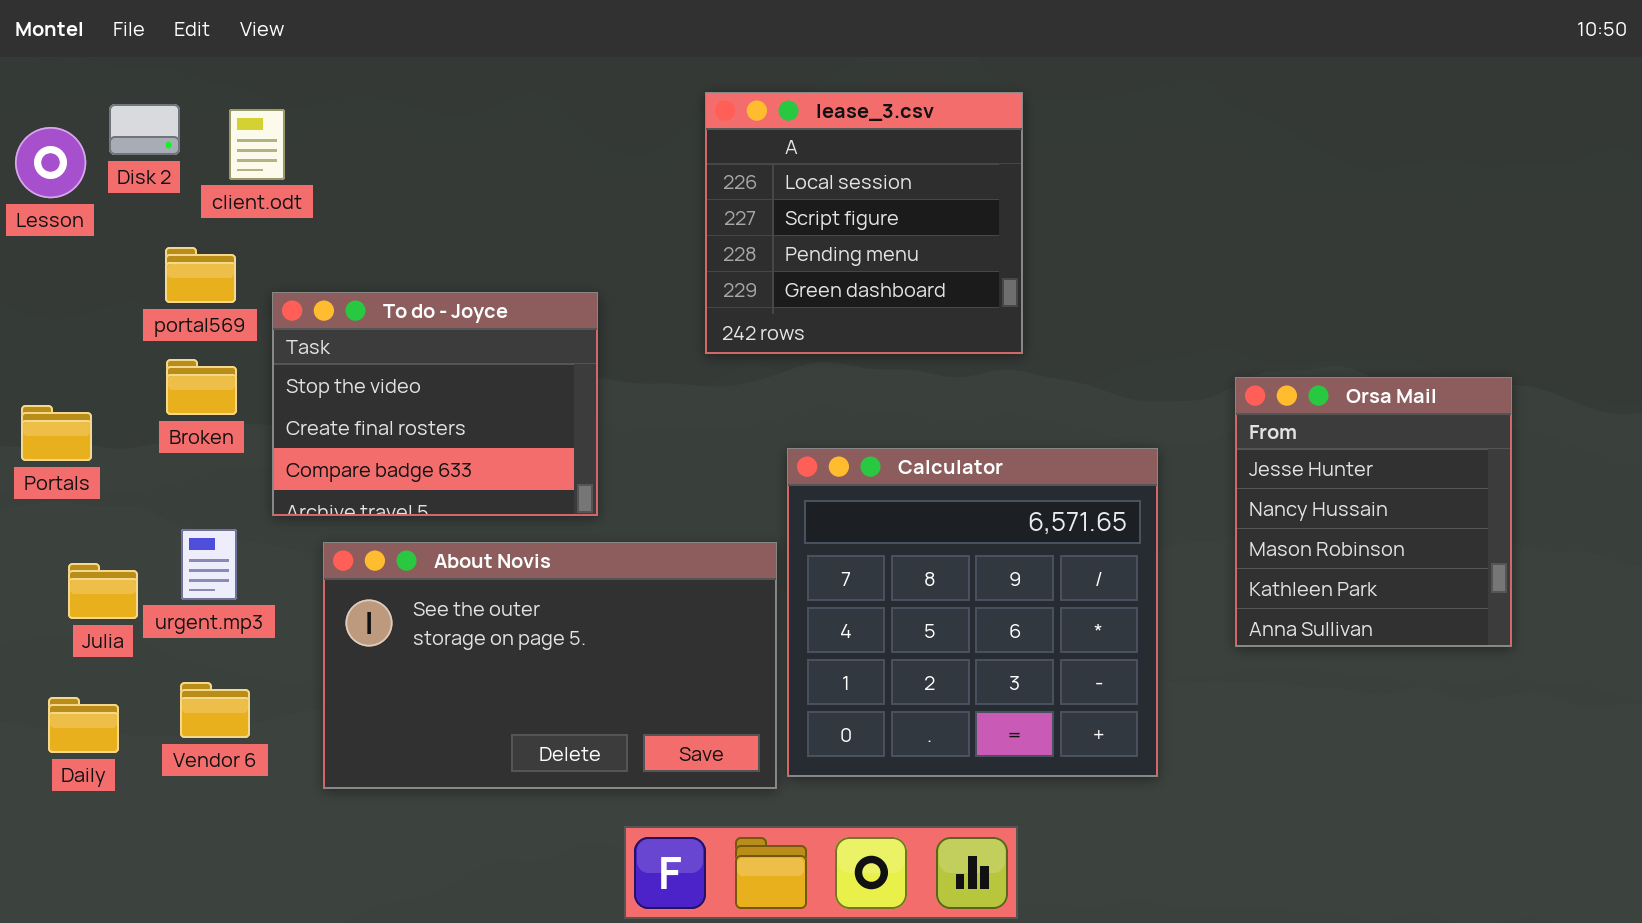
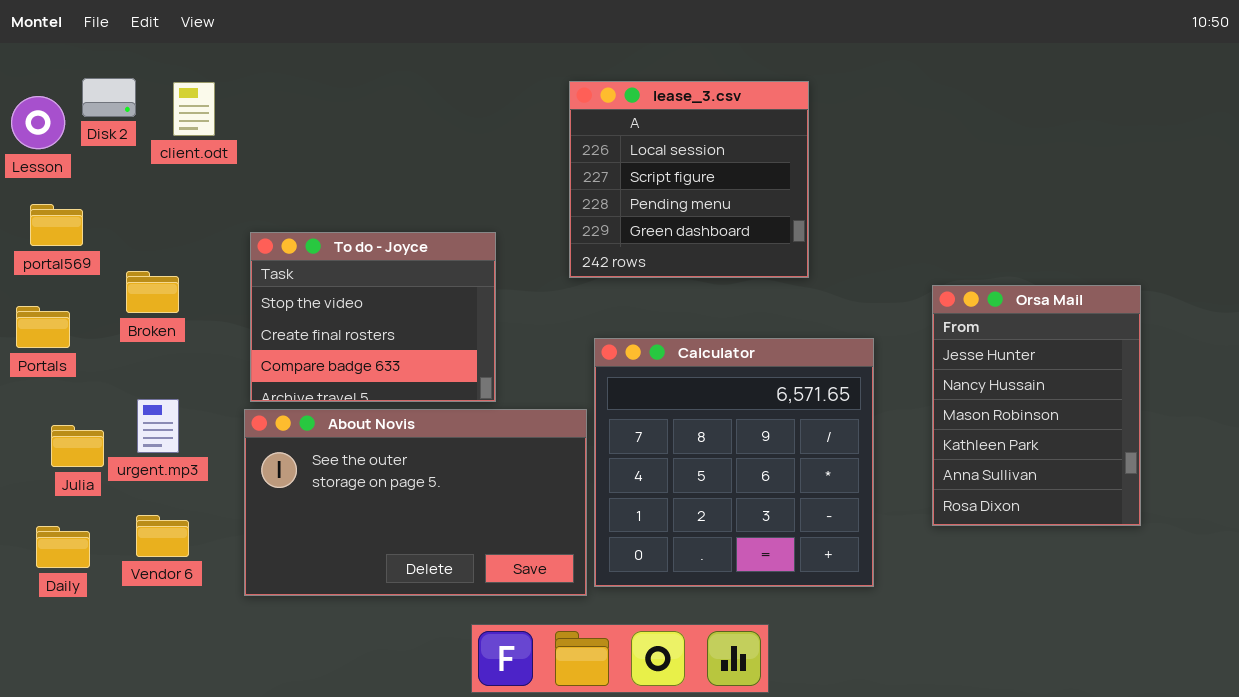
lease_3.csv: [705,92,1023,354] -> [569,81,809,278], moved
portal569: [165,247,236,303] -> [30,204,83,246], moved
To do - Joyce: [272,292,598,516] -> [250,232,496,402], moved
Orsa Mail: [1235,377,1512,647] -> [932,285,1141,526], resized

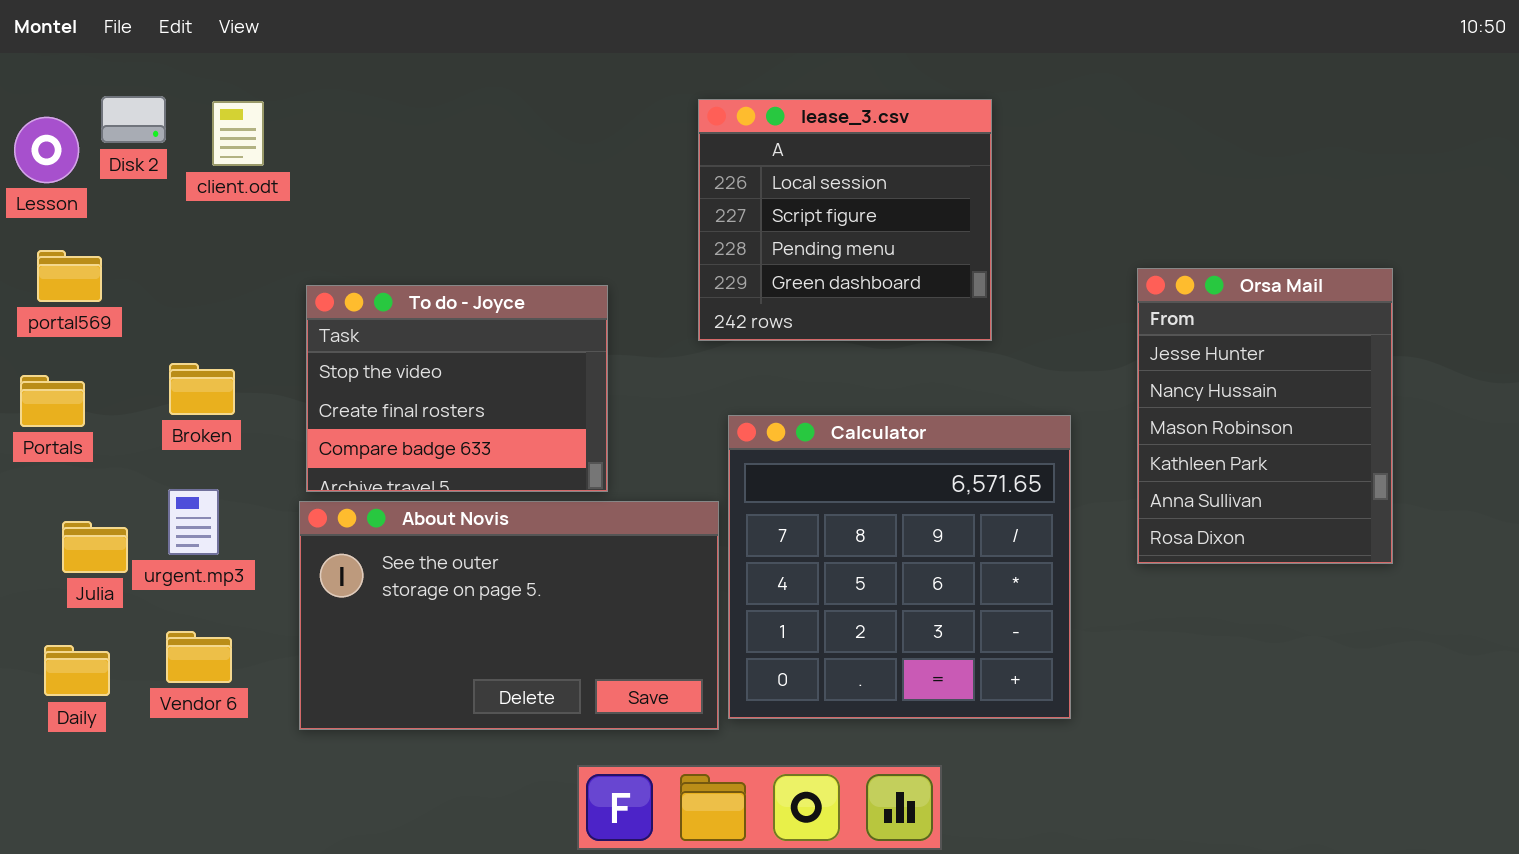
Broken: [126,271,179,313] -> [169,363,235,415], moved
Orsa Mail: [932,285,1141,526] -> [1137,268,1393,564], moved

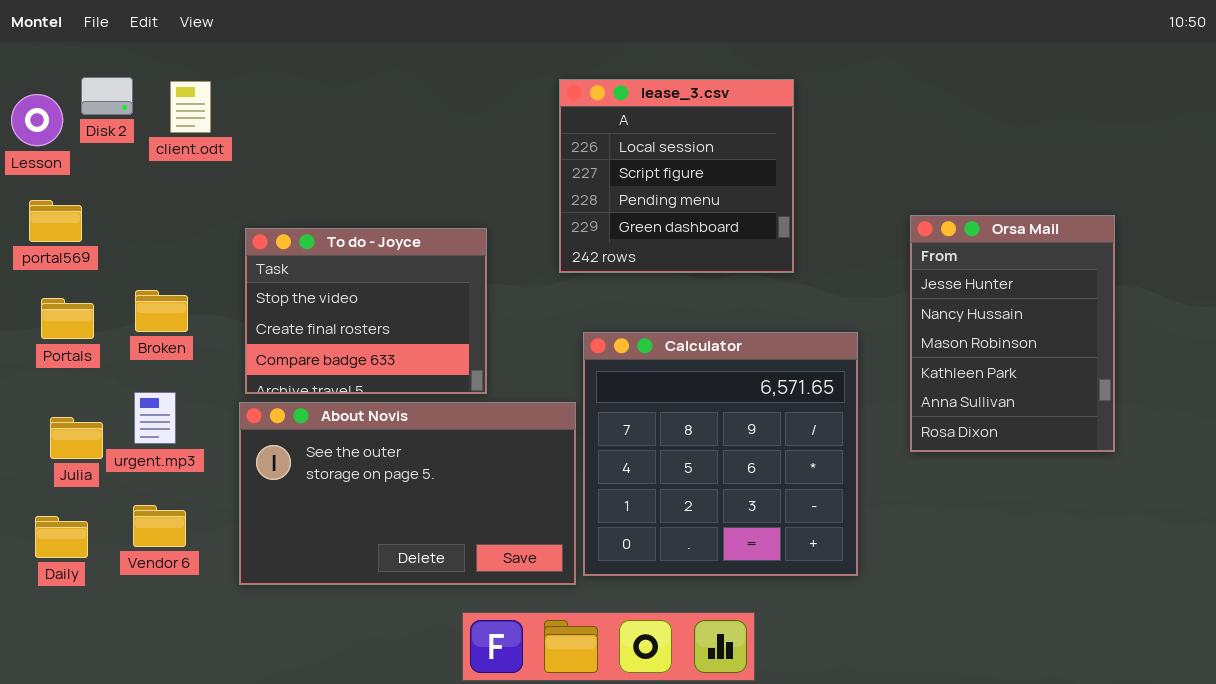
Portals: [20,375,85,427] -> [41,298,94,339], moved

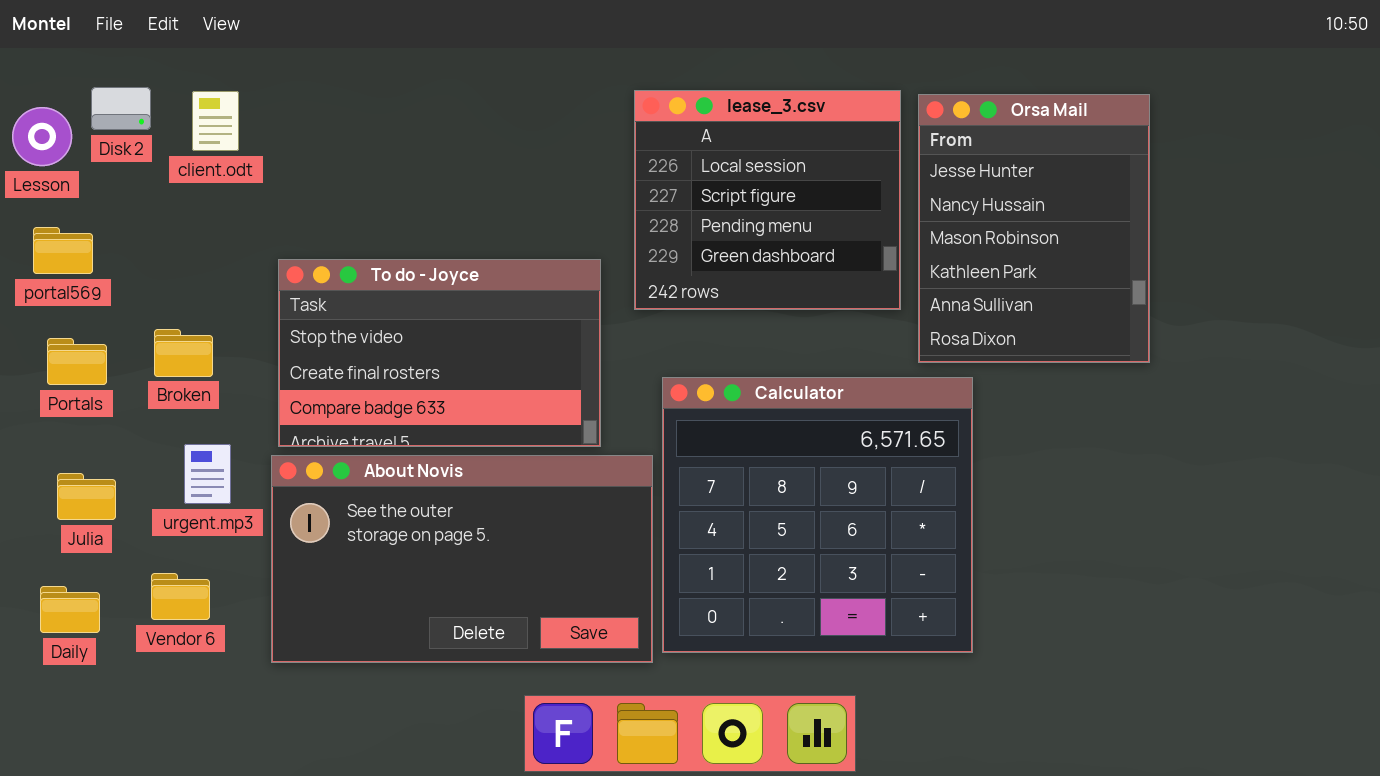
Orsa Mail: [910,215,1115,452] -> [918,94,1150,363], moved
To do - Joyce: [245,228,487,394] -> [278,259,601,447], resized
urgent.mp3: [134,392,176,444] -> [184,444,231,504], moved

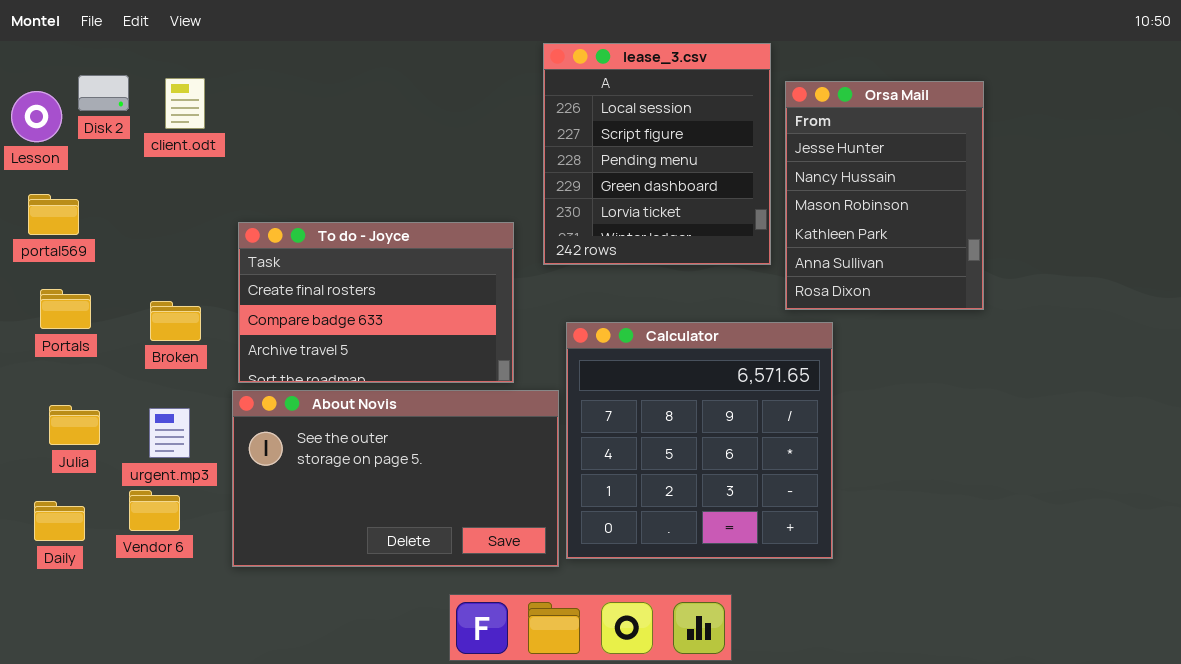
lease_3.csv: [634,90,901,310] -> [543,43,771,265], resized
To do - Joyce: [278,259,601,447] -> [238,222,514,383], scrolled down 1 row
Broken: [154,329,213,377] -> [150,301,201,341], moved
urgent.mp3: [184,444,231,504] -> [149,408,190,458], moved

